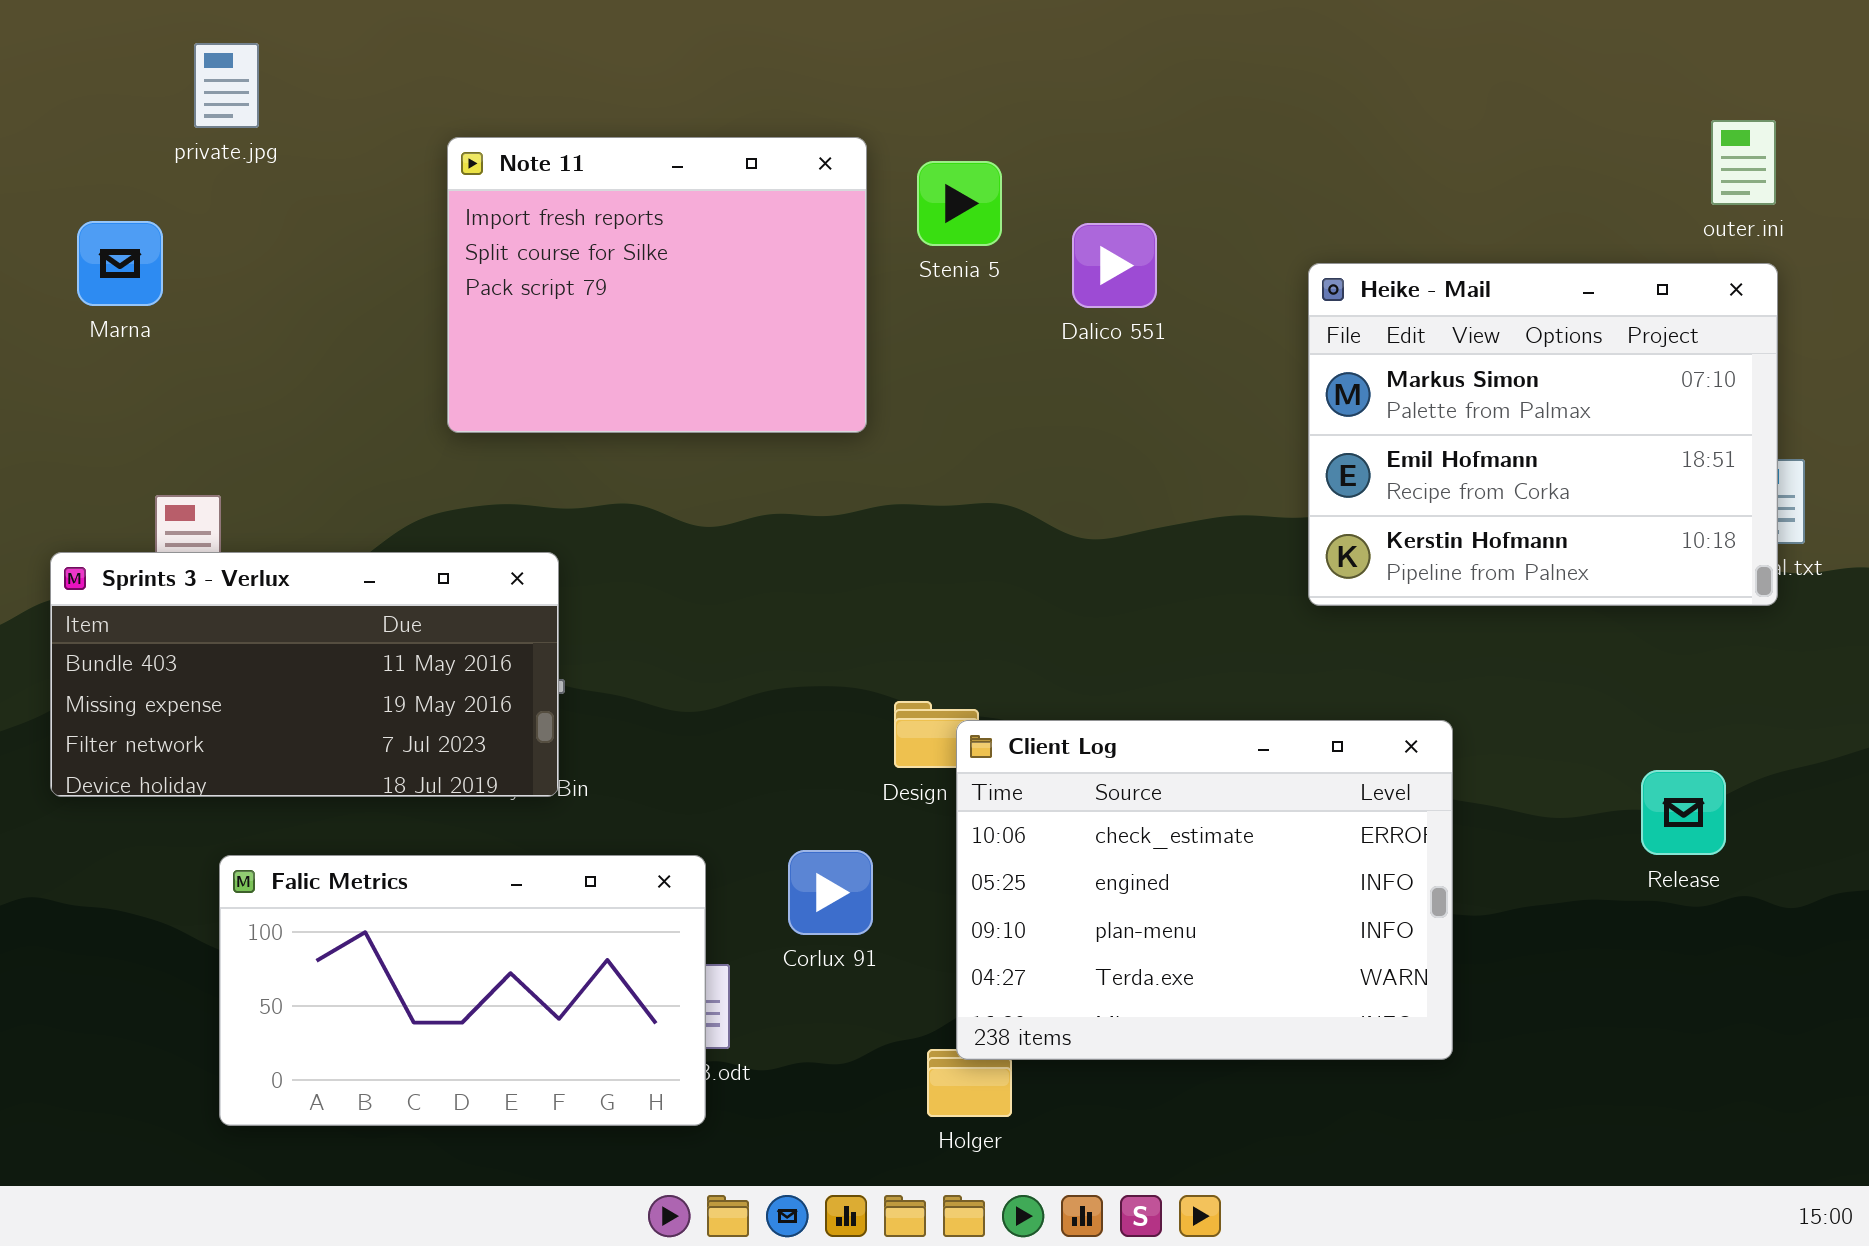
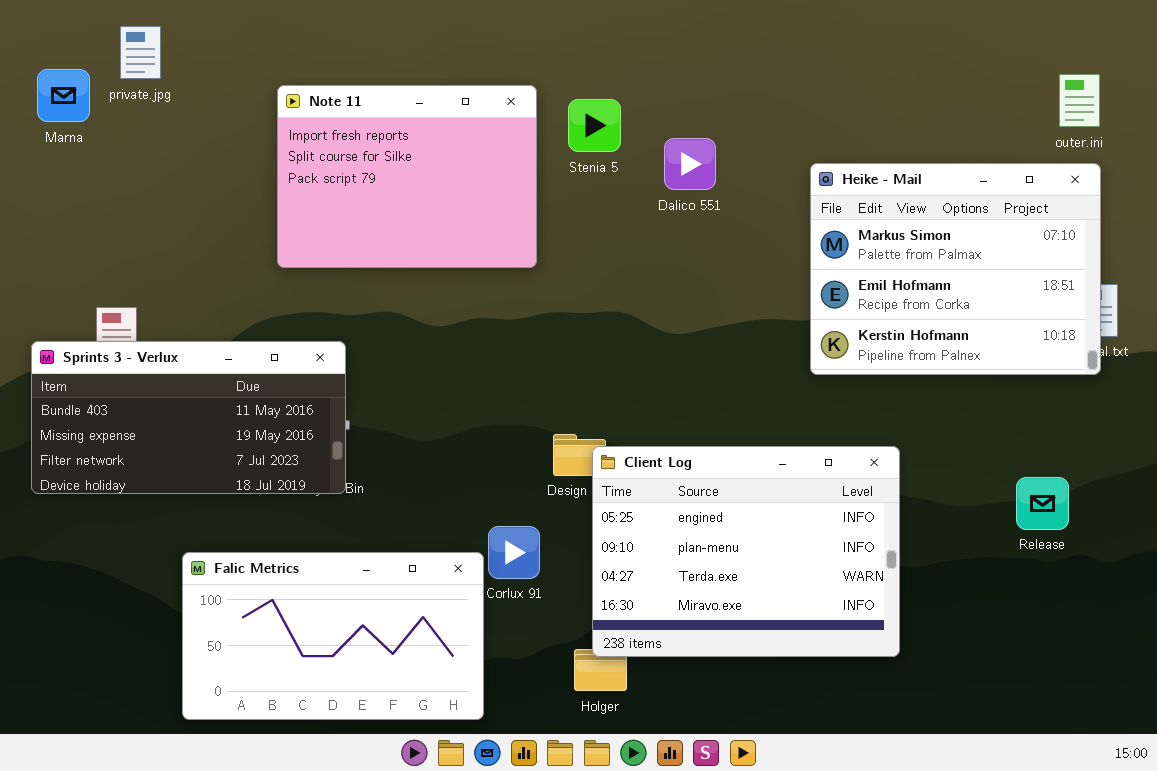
Marna: [77,221,163,306] -> [37,69,90,122], moved
Client Log: [956,720,1453,1060] -> [592,446,900,657], scrolled down 1 row
Falic Metrics: [219,855,706,1126] -> [182,552,484,720], moved

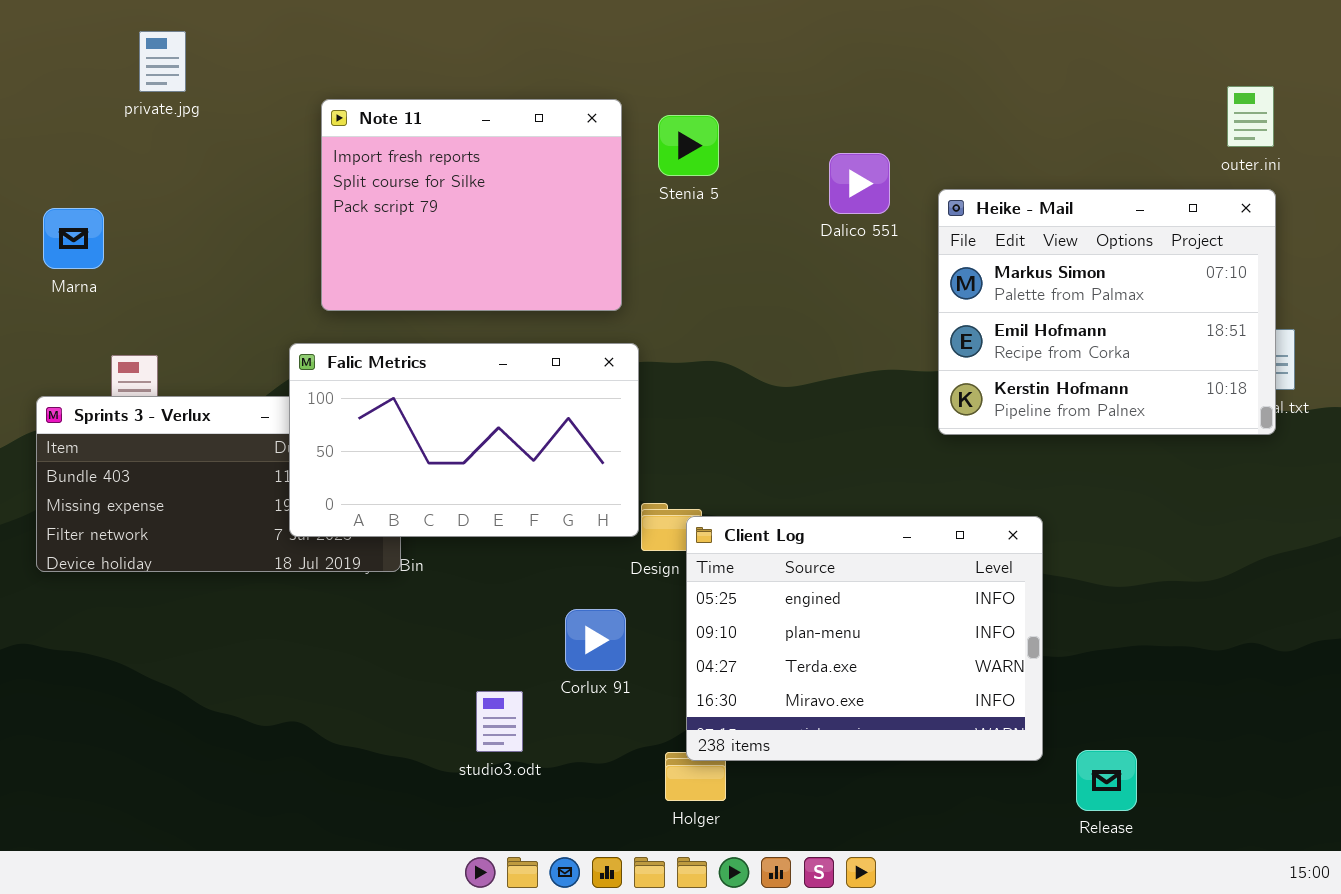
Marna: [37,69,90,122] -> [43,208,104,269], moved
Dalico 551: [664,138,716,190] -> [829,153,890,214], moved
Release: [1016,477,1069,530] -> [1076,750,1137,811], moved
Falic Metrics: [182,552,484,720] -> [289,343,639,537], moved

